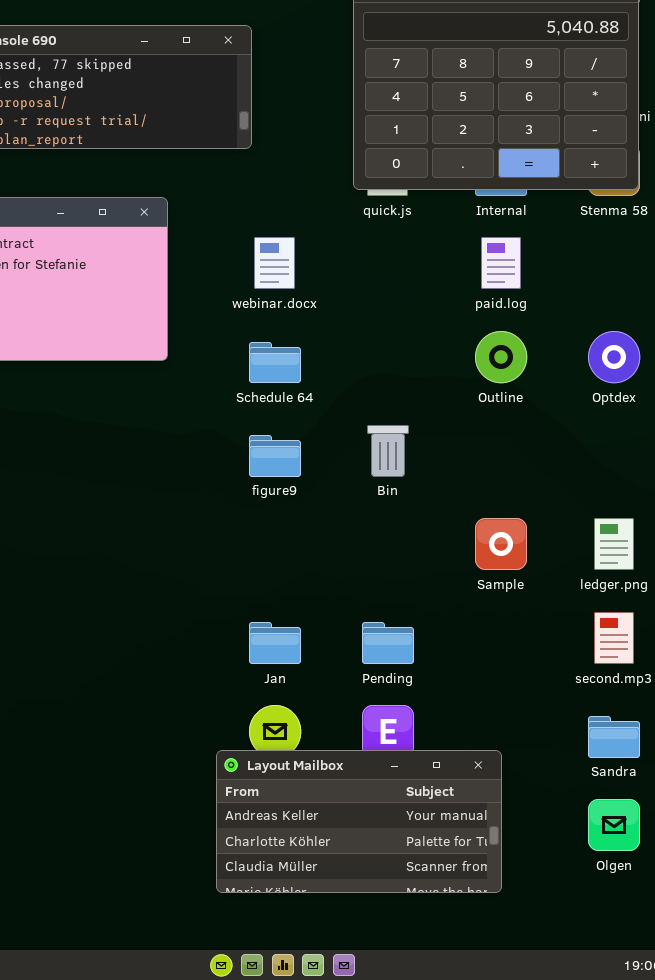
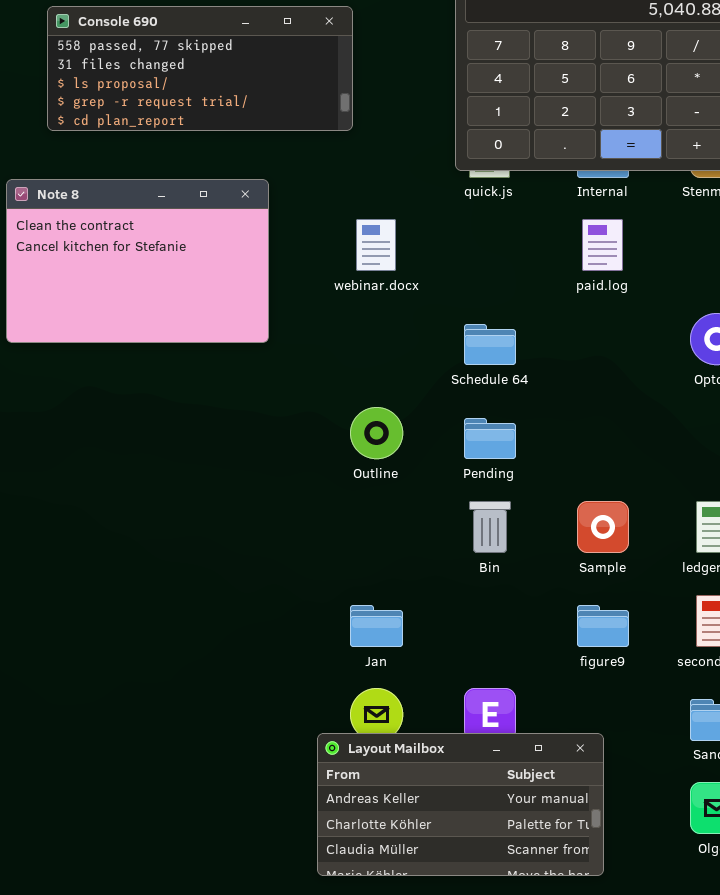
Outline: [475,331,527,383] -> [350,407,403,459], moved
Schedule 64: [249,342,301,383] -> [464,324,516,365], moved
Bin: [367,425,409,477] -> [469,501,511,553], moved
figure9: [249,435,301,477] -> [577,605,629,647], moved
Pending: [362,622,414,664] -> [464,418,516,459], moved

